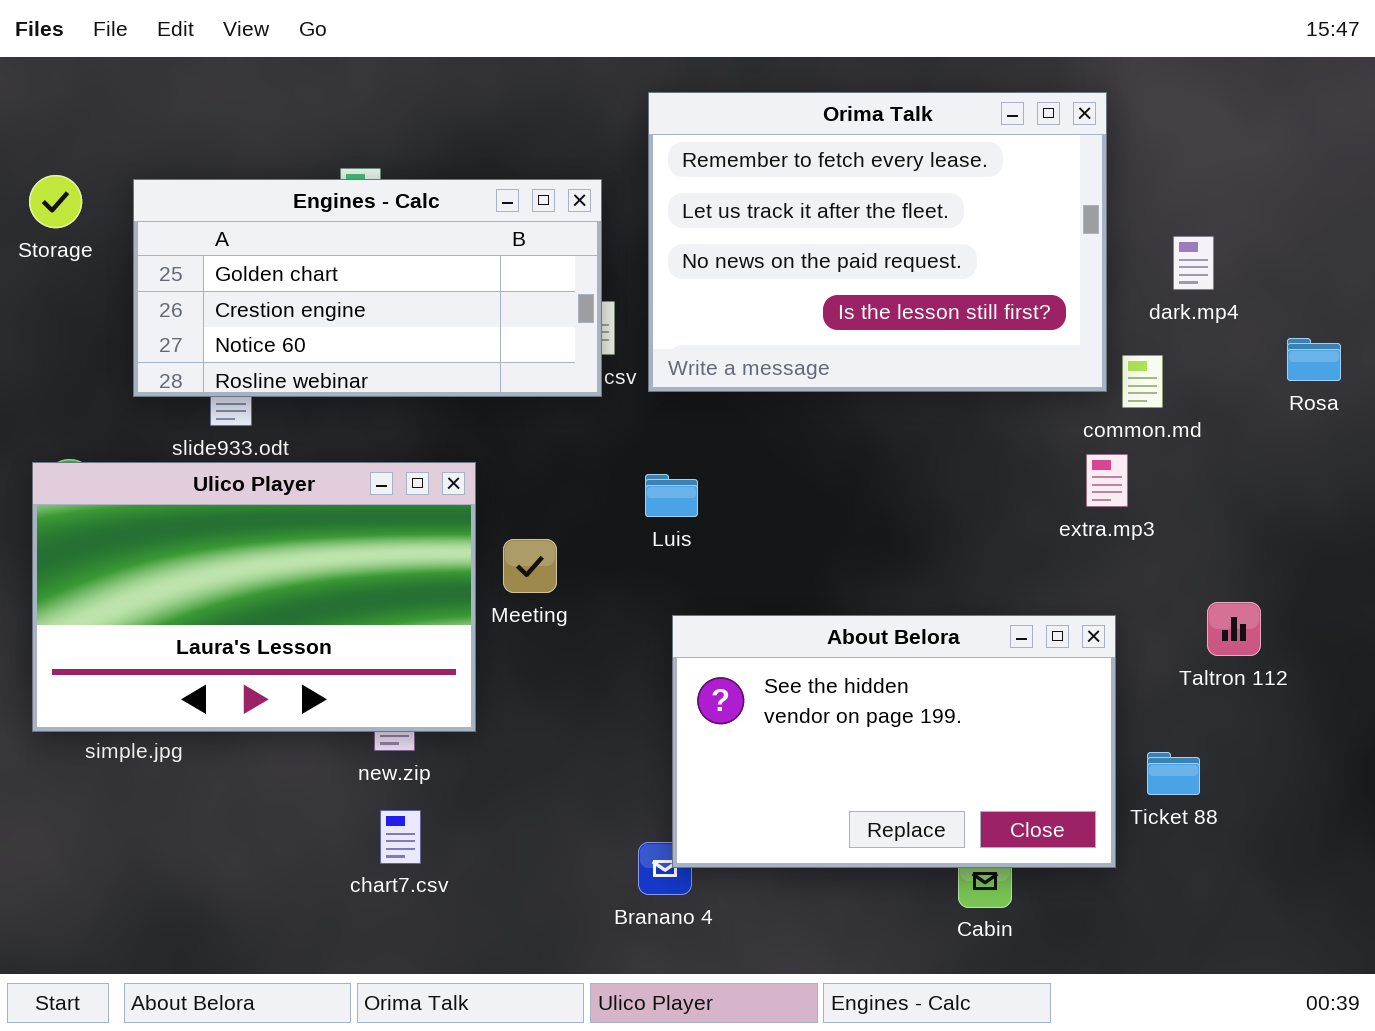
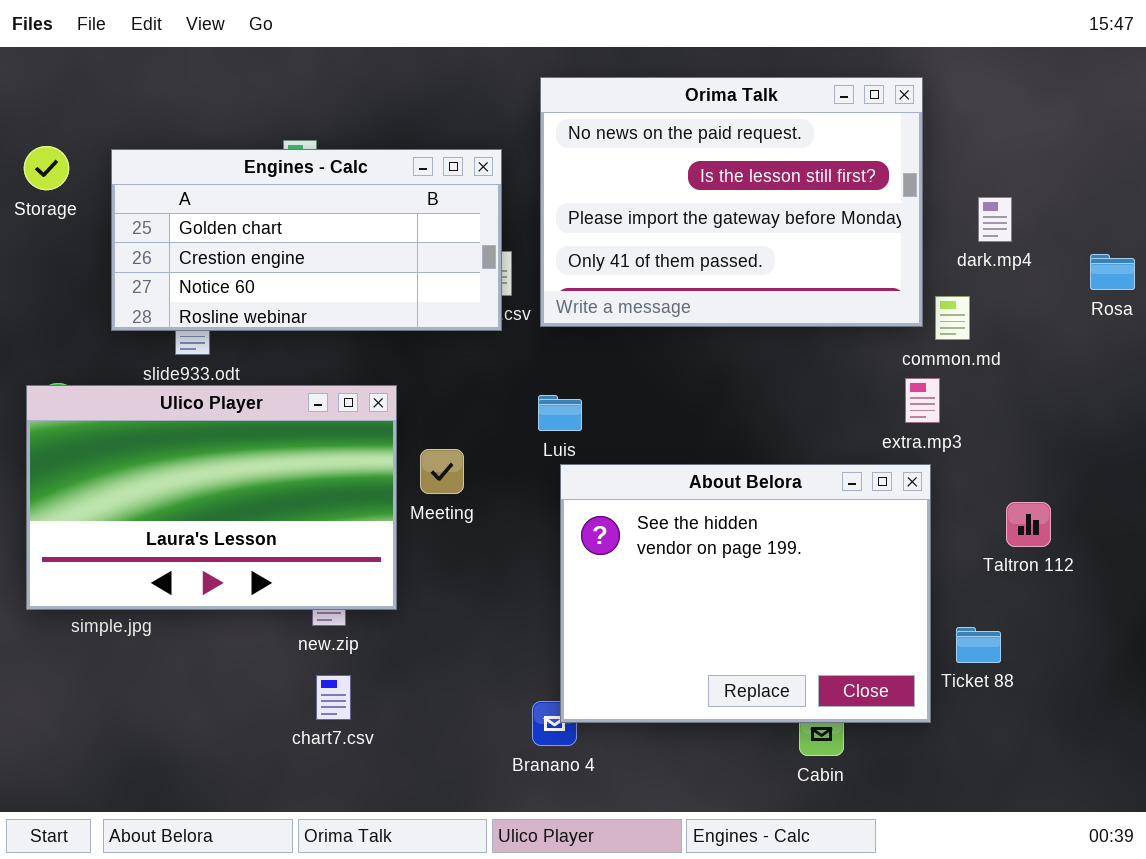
Orima Talk: [648,92,1107,392] -> [540,77,923,327], scrolled down 2 rows
Rosa: [1287,338,1341,381] -> [1090,254,1135,290], moved
About Belora: [672,615,1116,868] -> [560,464,931,723], resized

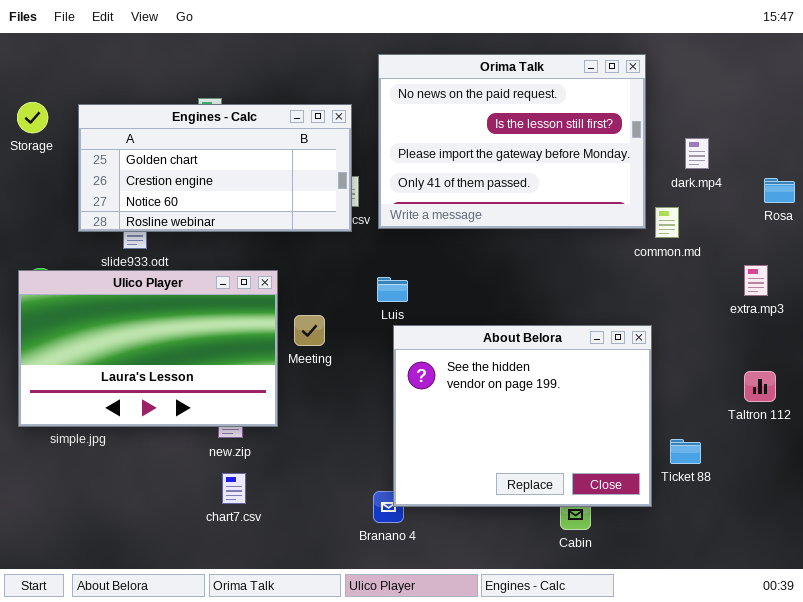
extra.mp3: [905,378,940,423] -> [744,265,768,296], moved
Taltron 112: [1006,502,1051,547] -> [744,371,776,402], moved

